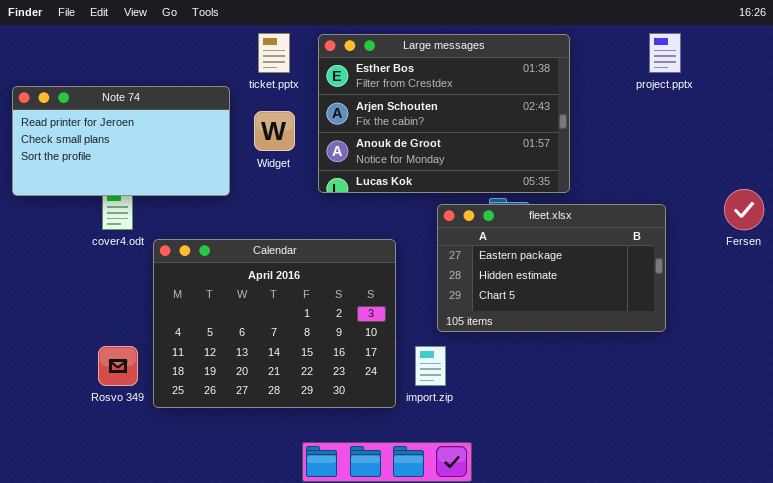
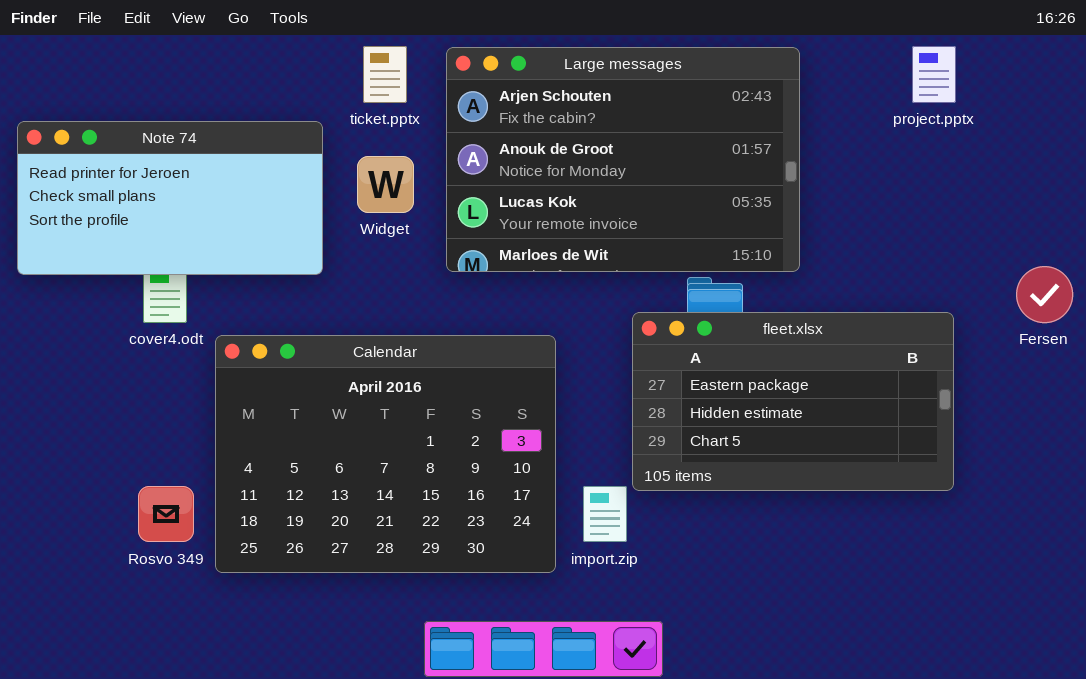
Large messages: [318,34,570,193] -> [446,47,800,272], scrolled down 1 row
fleet.xlsx: [437,204,666,332] -> [632,312,954,491], moved

